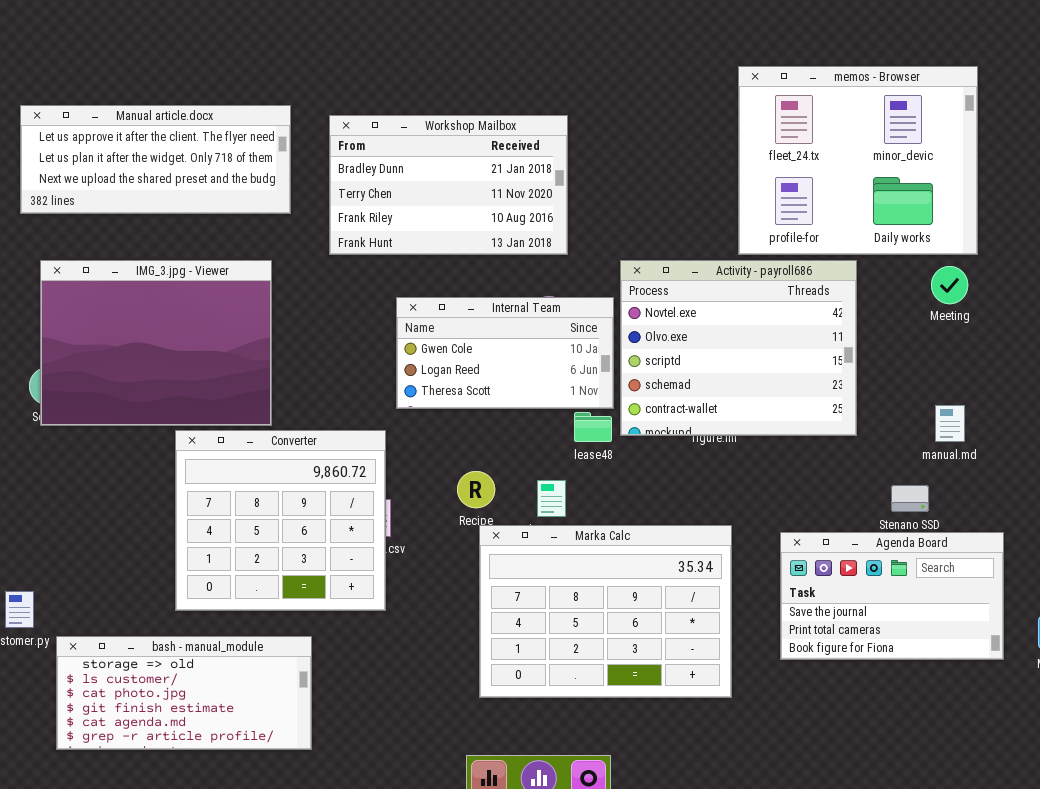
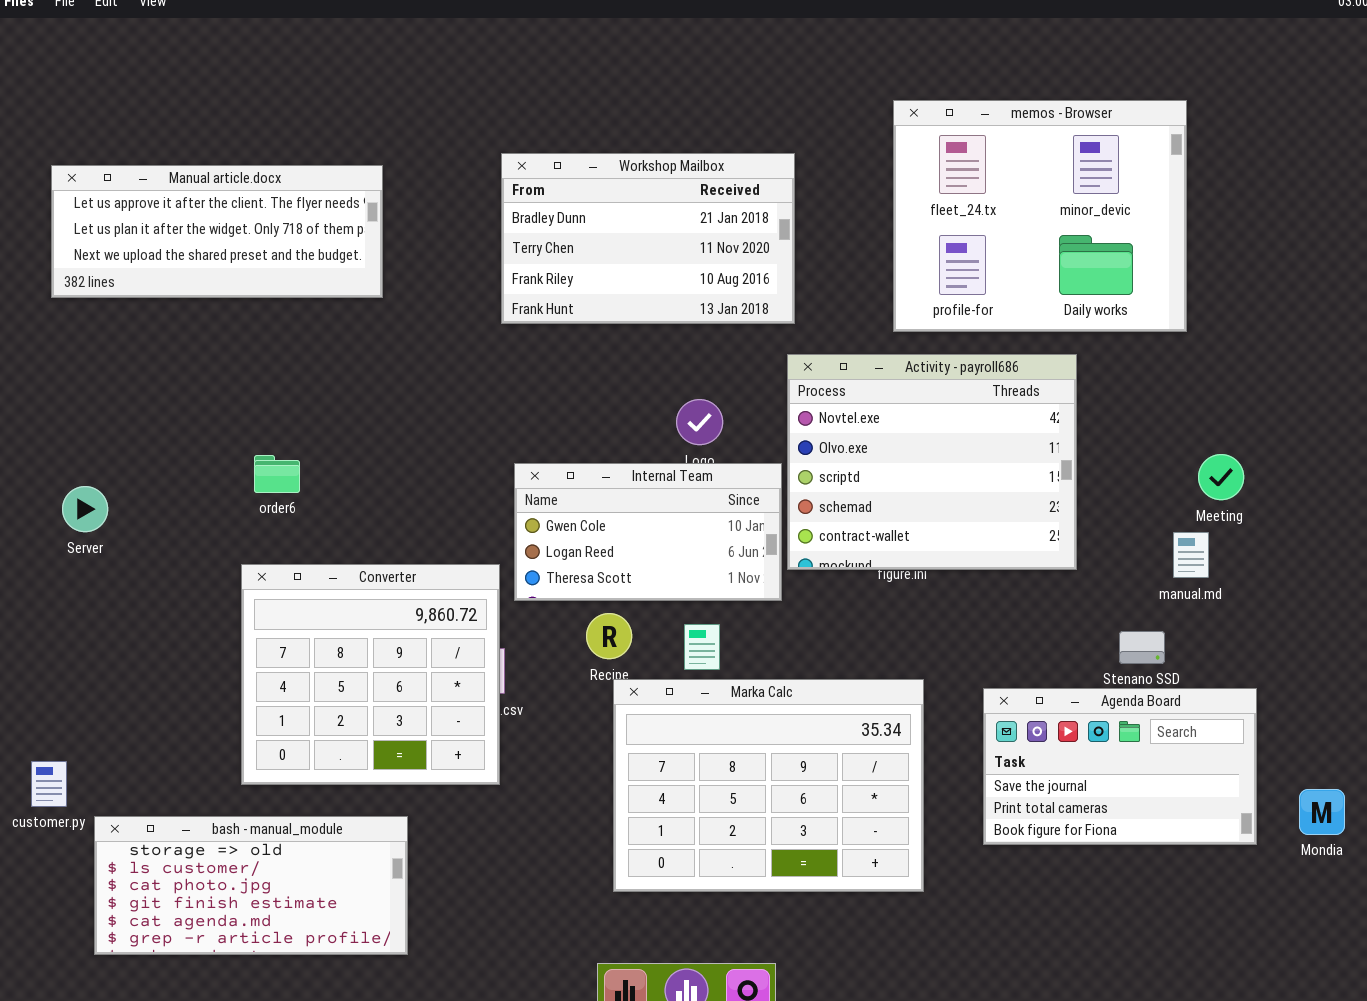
memos - Browser: [738,66,978,255] -> [893,100,1187,332], moved
Workshop Mailbox: [329,115,568,255] -> [501,153,795,324], moved
IMG_3.jpg - Viewer: [40,260,272,426] -> none, closed
Meeting: [931,266,968,304] -> [1198,454,1244,500], moved
Internal Team: [396,297,614,409] -> [514,463,782,601], moved

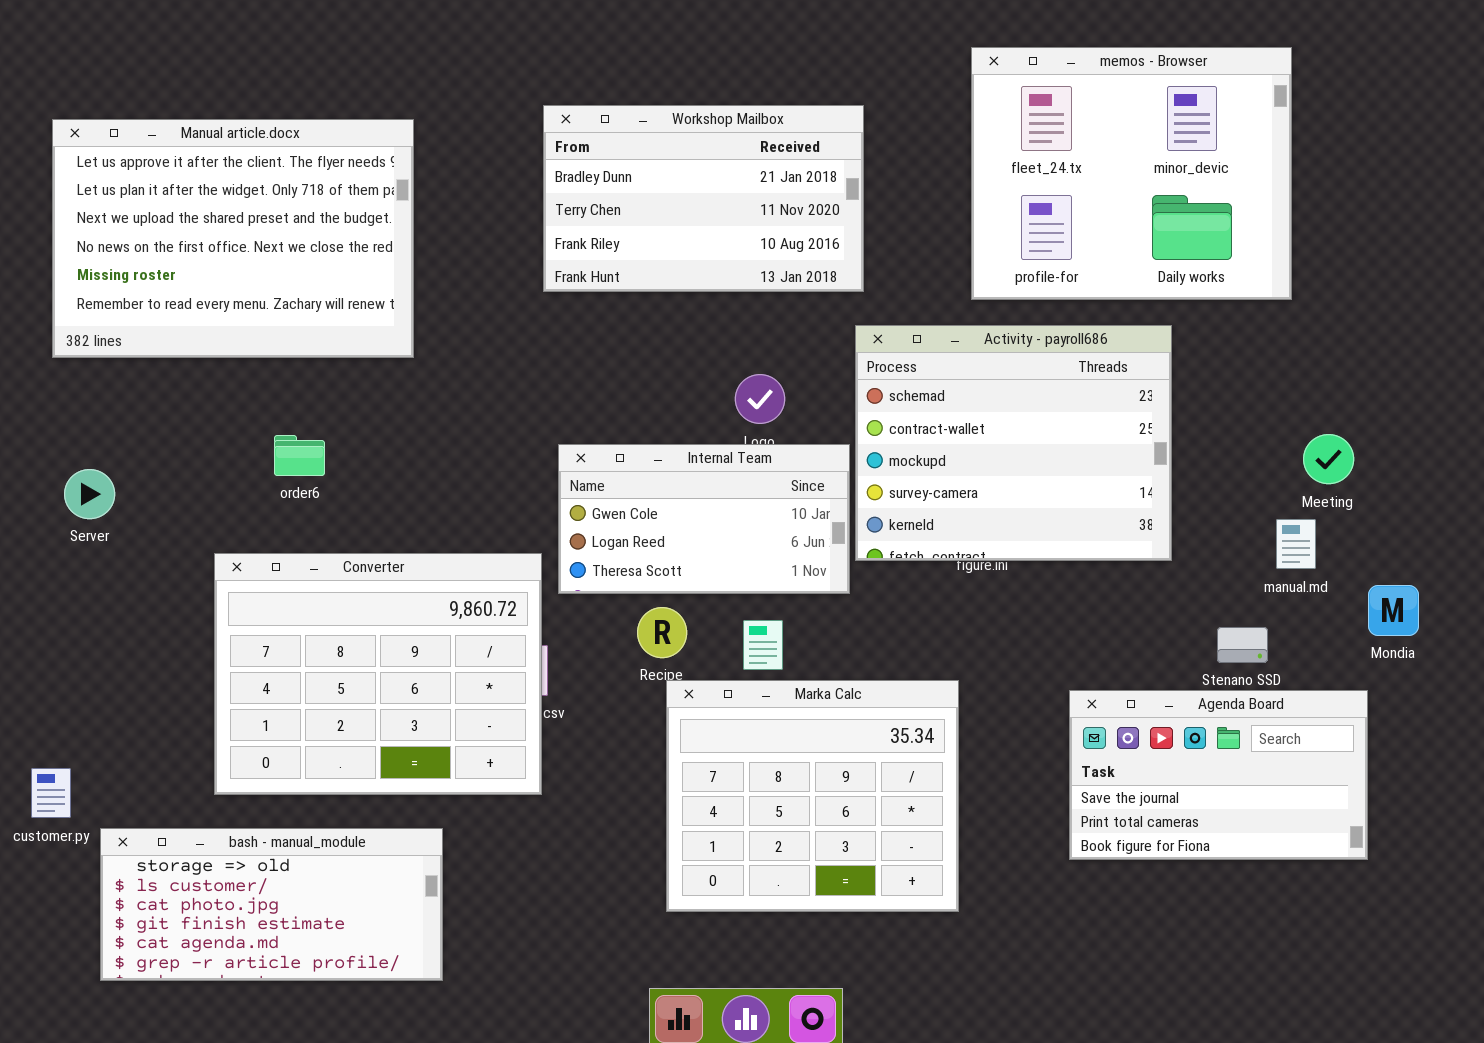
Manual article.docx: [51,165,383,298] -> [52,119,414,358], resized
Activity - payroll686: [787,354,1077,570] -> [855,325,1172,561], scrolled down 3 rows
Converter: [241,564,500,785] -> [214,553,542,795], resized
Marka Calc: [613,679,924,892] -> [666,680,959,912], resized
Mondia: [1299,789,1345,835] -> [1368,585,1419,636], moved

